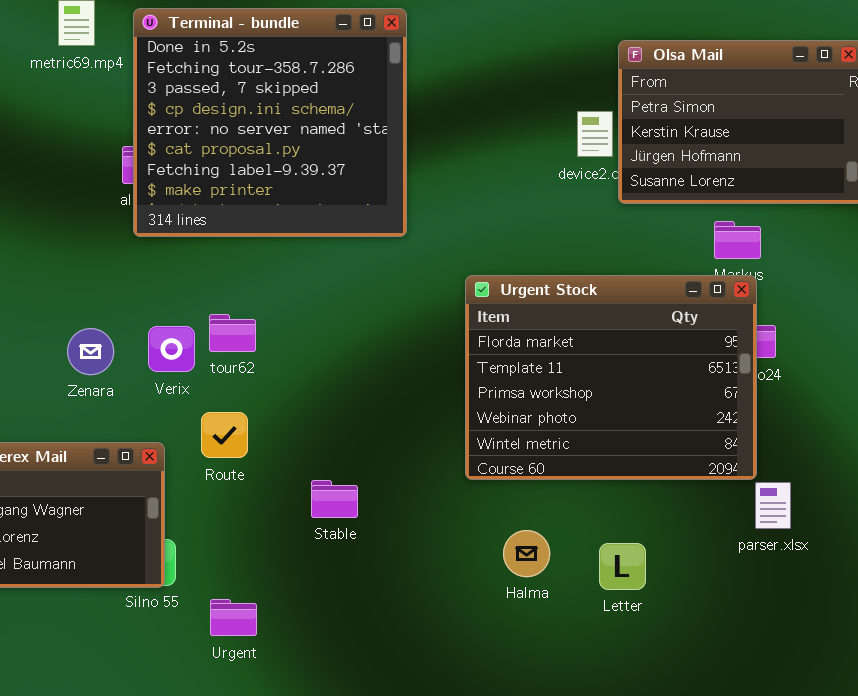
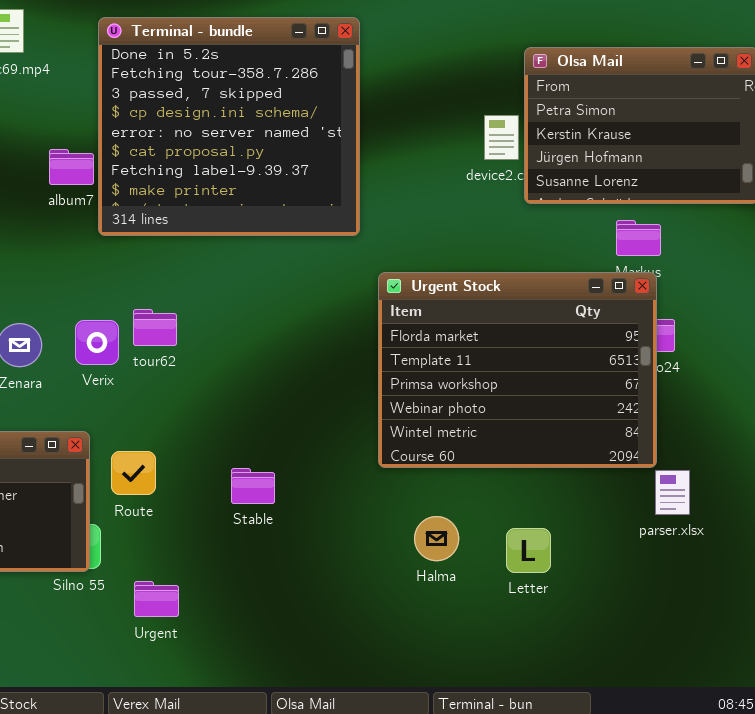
Terminal - bundle: [133,8,407,237] -> [98,17,360,236], moved
Route: [201,412,248,458] -> [111,451,156,495], moved

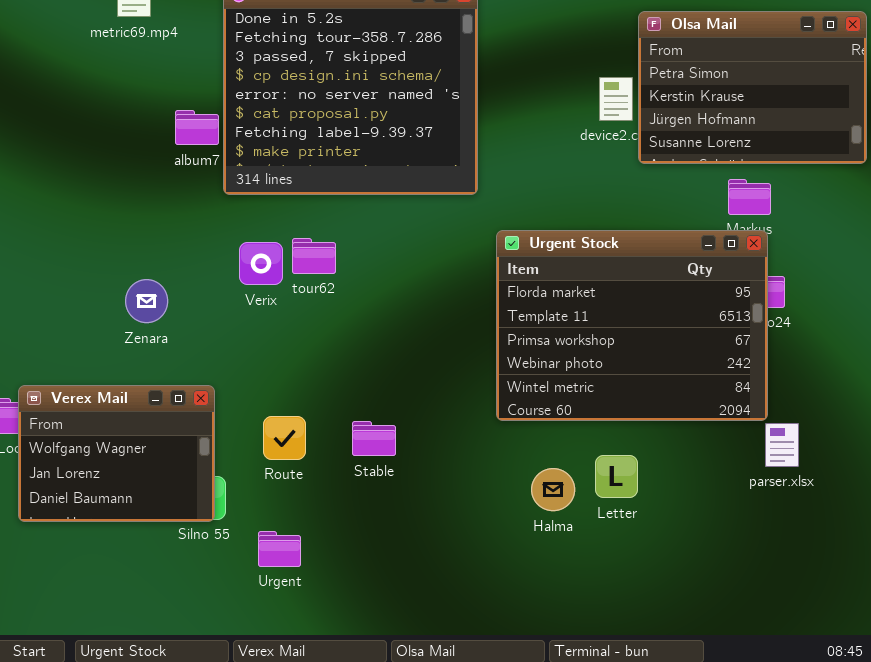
tour62: [133,309,177,346] -> [292,238,336,274], moved
Verix: [75,320,119,365] -> [239,242,283,285], moved
Route: [111,451,156,495] -> [263,416,306,460], moved
Letter: [506,528,551,573] -> [595,455,638,498], moved

